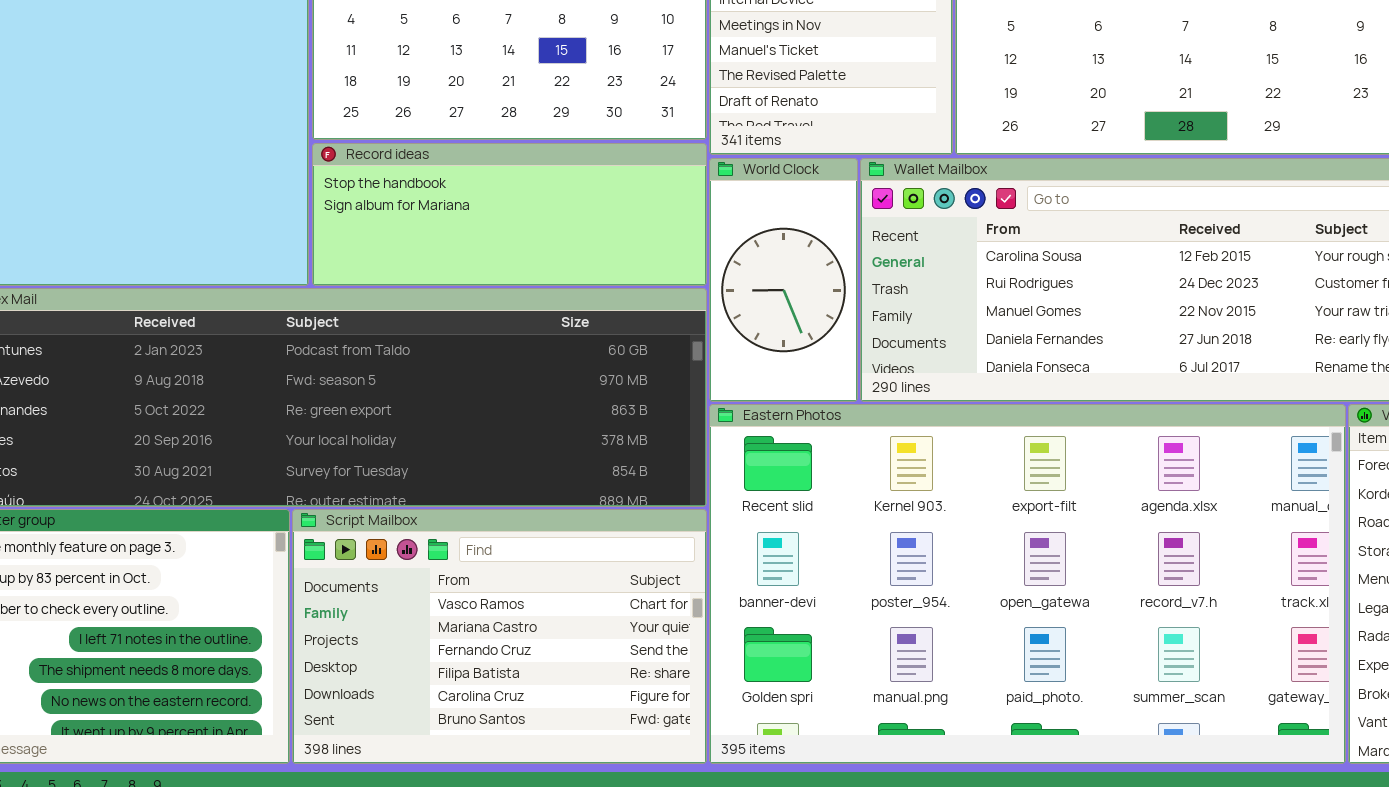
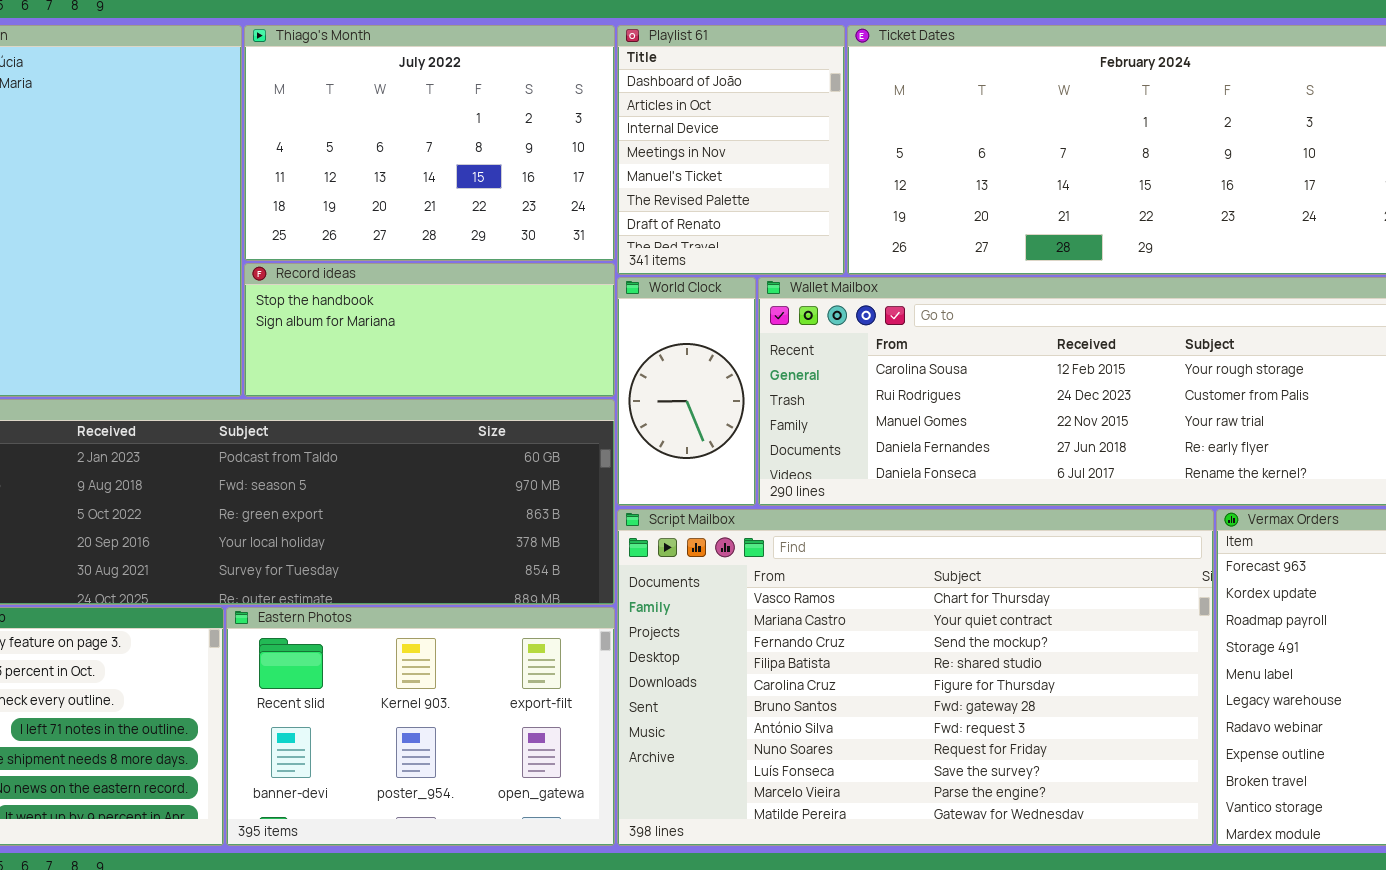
Eastern Photos: [709,404,1346,764] -> [226,607,615,846], moved, resized
Script Mailbox: [292,509,707,764] -> [617,509,1214,846], moved, resized

